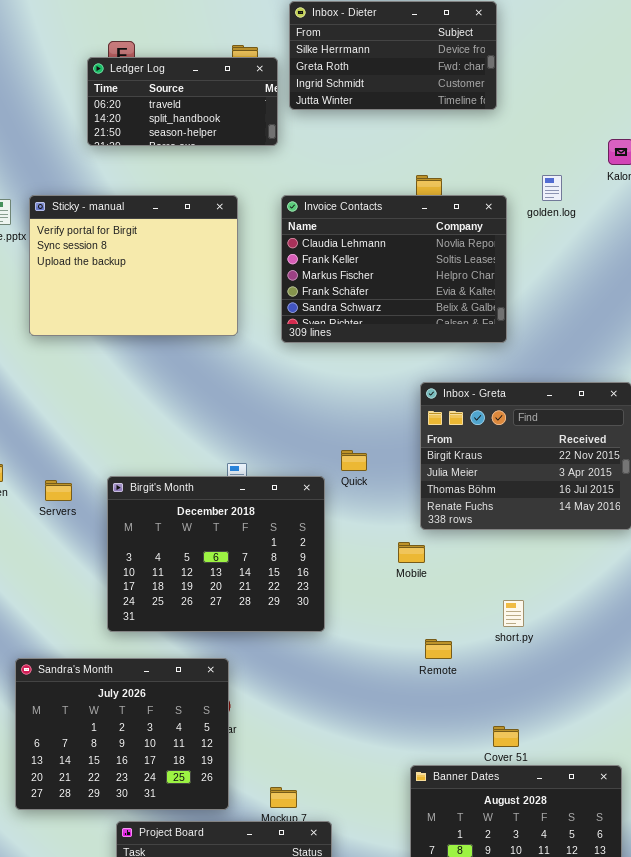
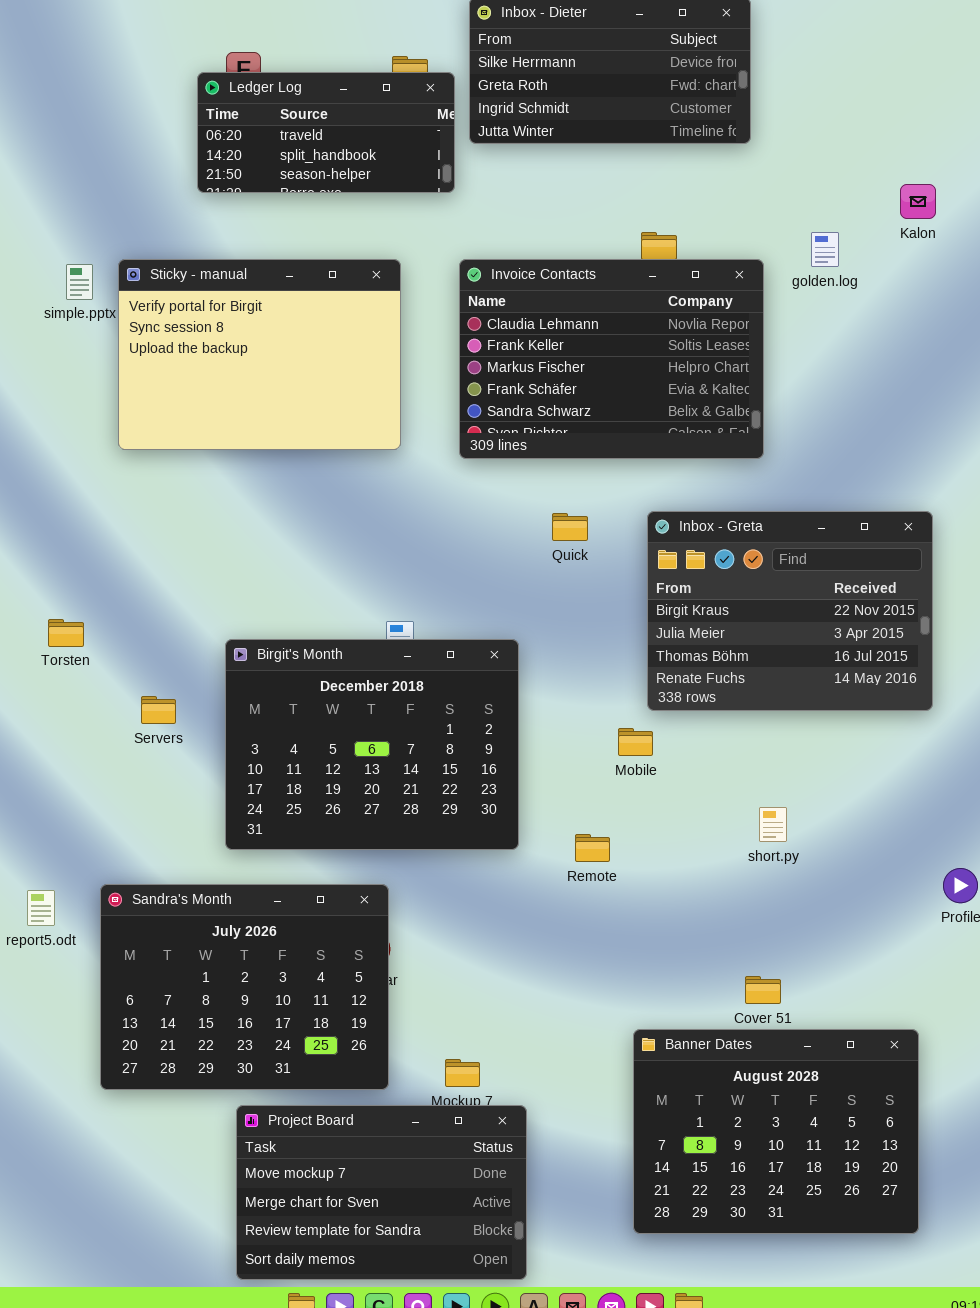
Quick: [341,450,367,471] -> [552,513,588,541], moved
Servers: [45,480,72,501] -> [141,696,176,724], moved
Remote: [425,639,452,659] -> [575,834,610,862], moved

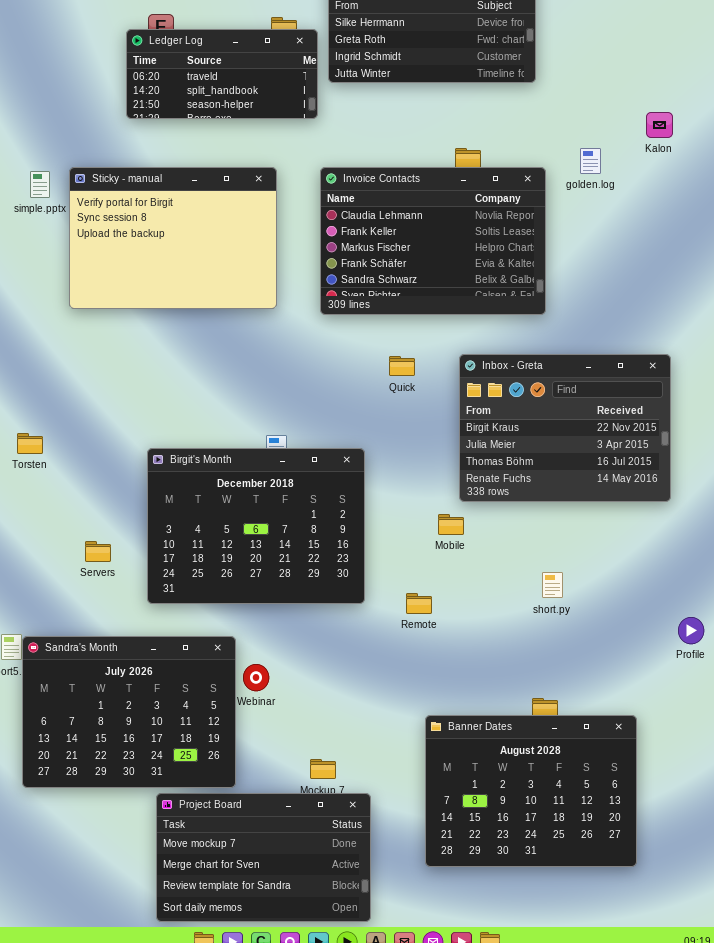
Servers: [141,696,176,724] -> [85,541,111,562], moved
Sandra's Month: [100,884,389,1090] -> [22,636,236,788], moved
Banner Dates: [633,1029,919,1234] -> [425,715,637,867], moved

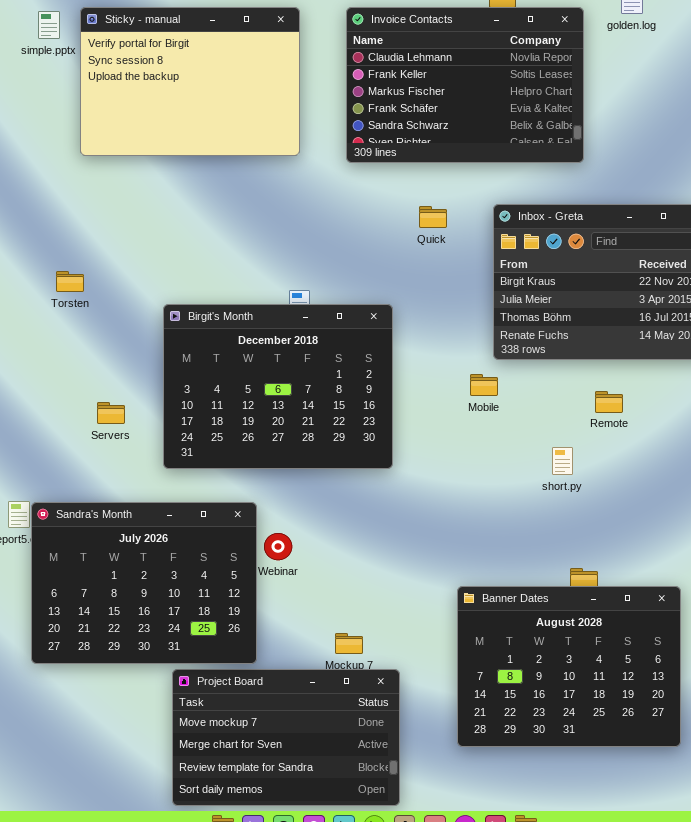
Torsten: [17,433,43,454] -> [56,271,84,292], moved
short.py: [542,572,563,598] -> [552,447,573,475], moved
Remote: [406,593,432,614] -> [595,391,623,413], moved

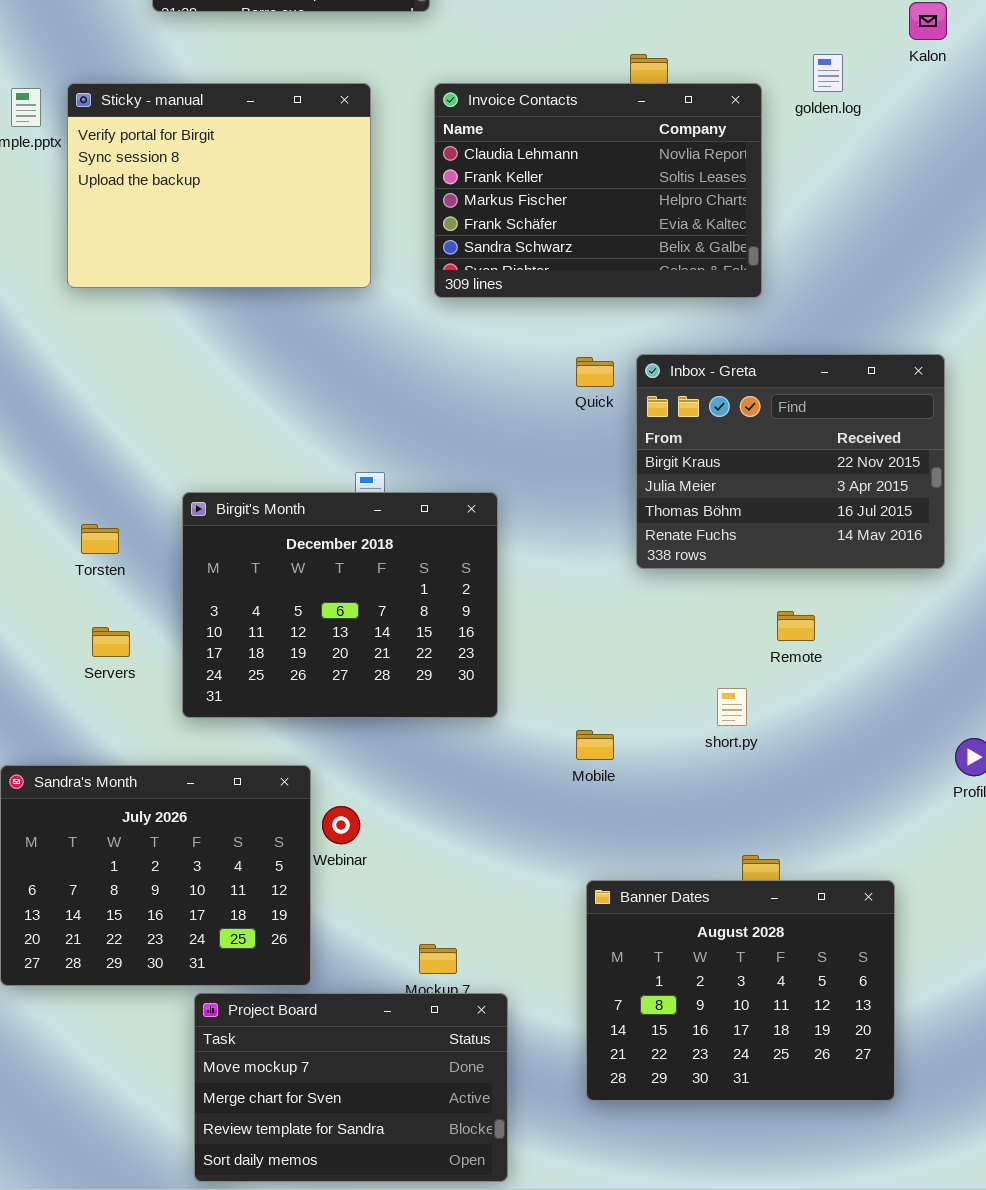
Quick: [419,206,447,228] -> [576,357,614,387], moved
Torsten: [56,271,84,292] -> [81,524,119,554], moved
Mobile: [470,374,498,396] -> [576,730,614,760], moved

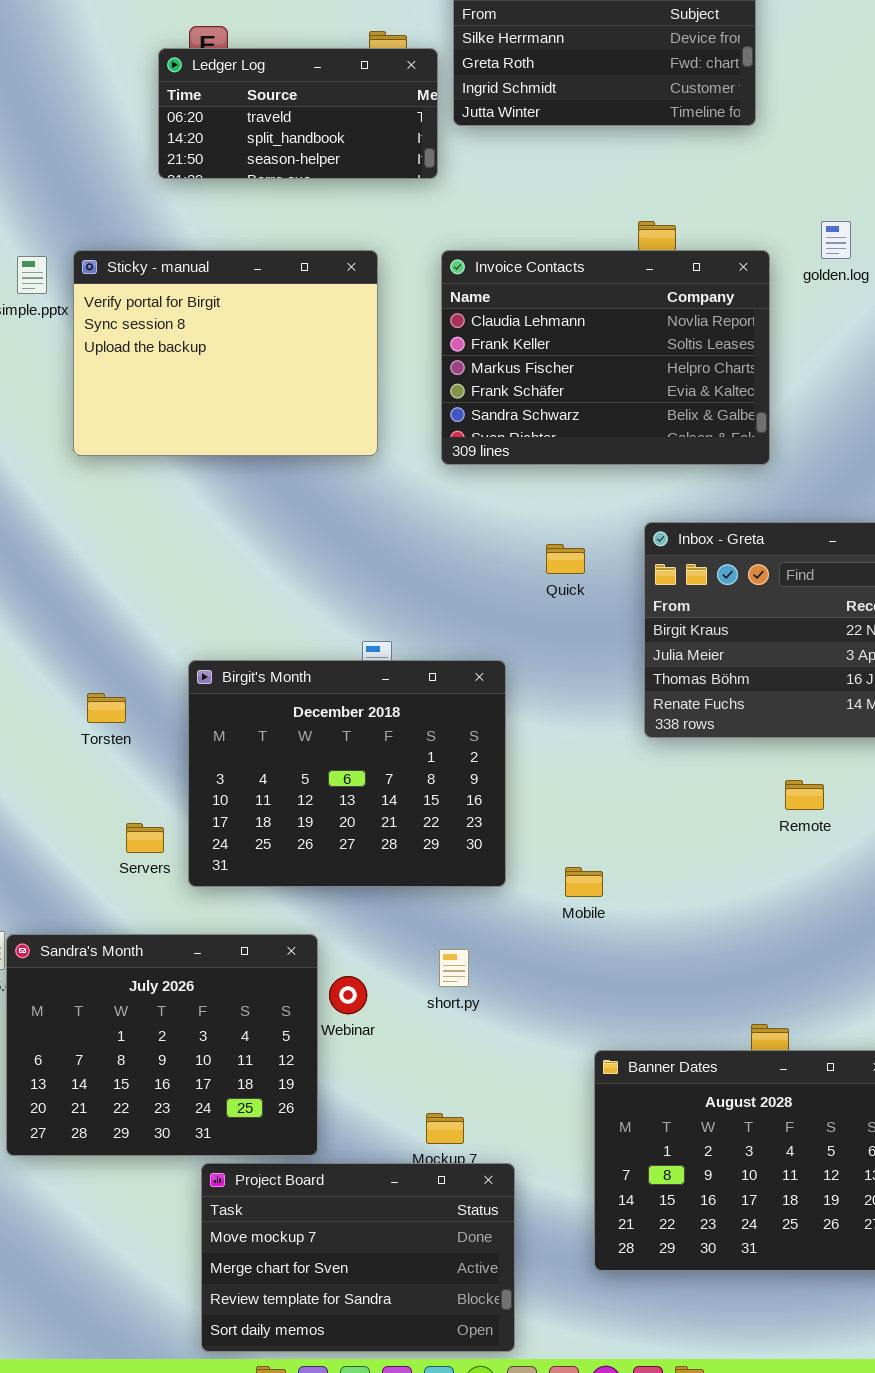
Quick: [576,357,614,387] -> [546,544,585,574], moved
Servers: [92,627,130,657] -> [126,823,164,853], moved
short.py: [717,688,747,726] -> [439,949,469,987], moved
Mobile: [576,730,614,760] -> [565,867,603,897], moved

